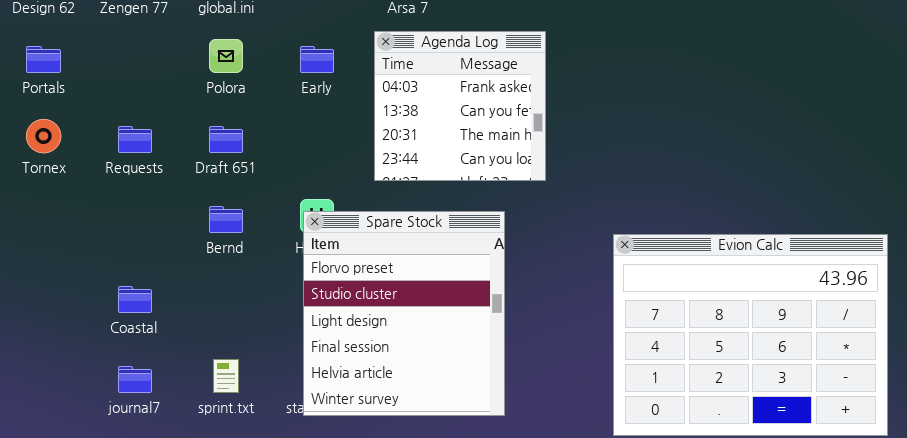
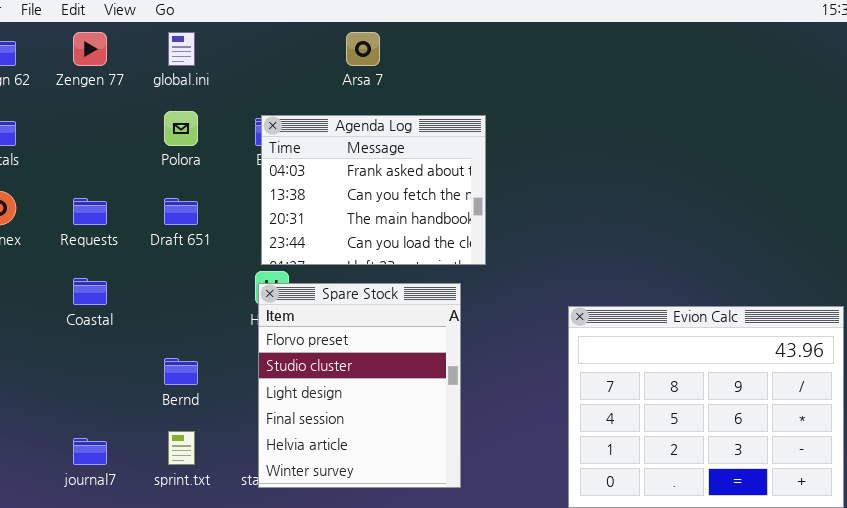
Agenda Log: [374,31,546,181] -> [261,115,486,265], moved, resized
Bernd: [209,206,243,233] -> [164,358,198,385], moved
Coastal: [118,286,152,313] -> [73,278,107,305], moved

